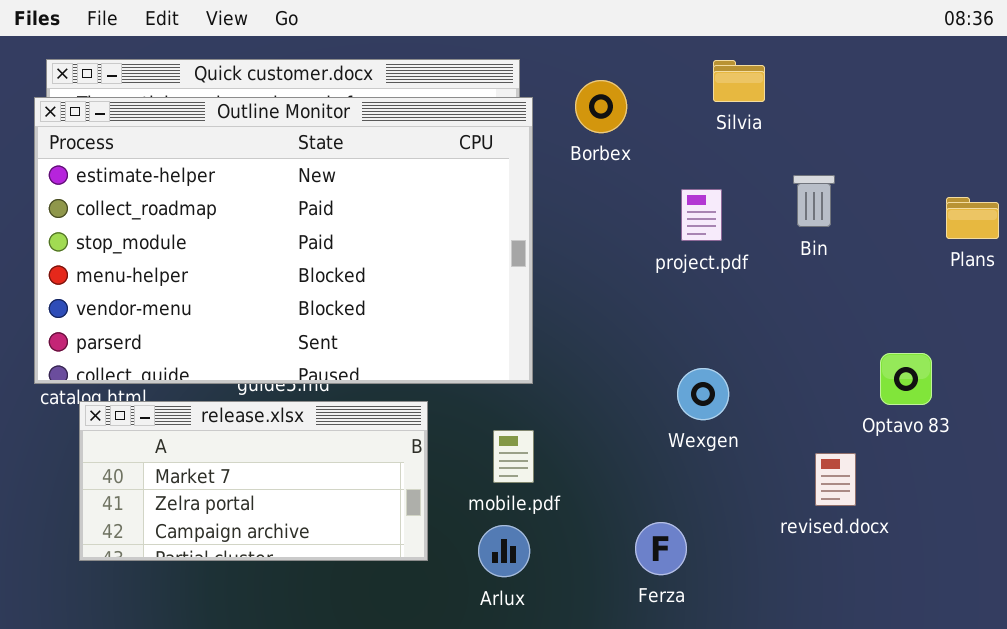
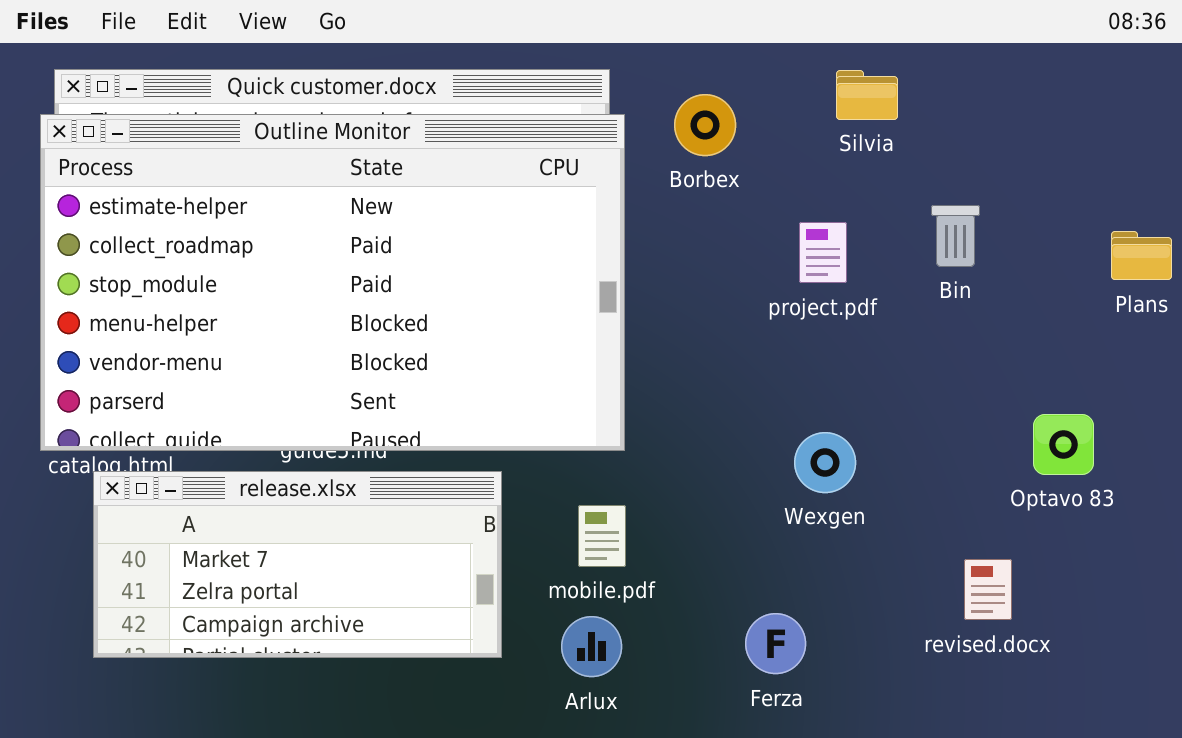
revised.docx: [815,453,856,506] -> [964,559,1012,620], moved

